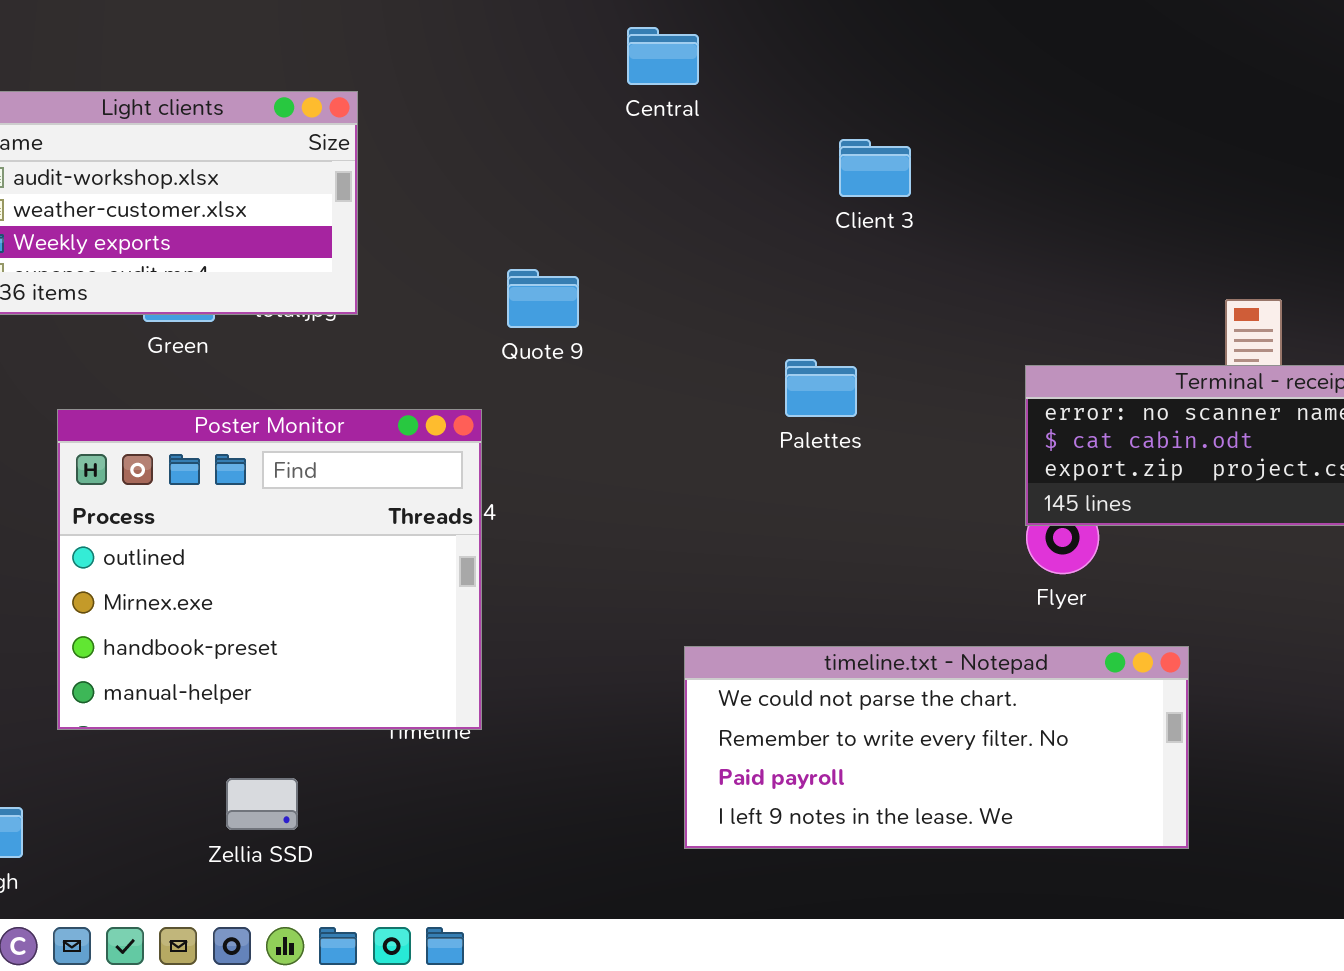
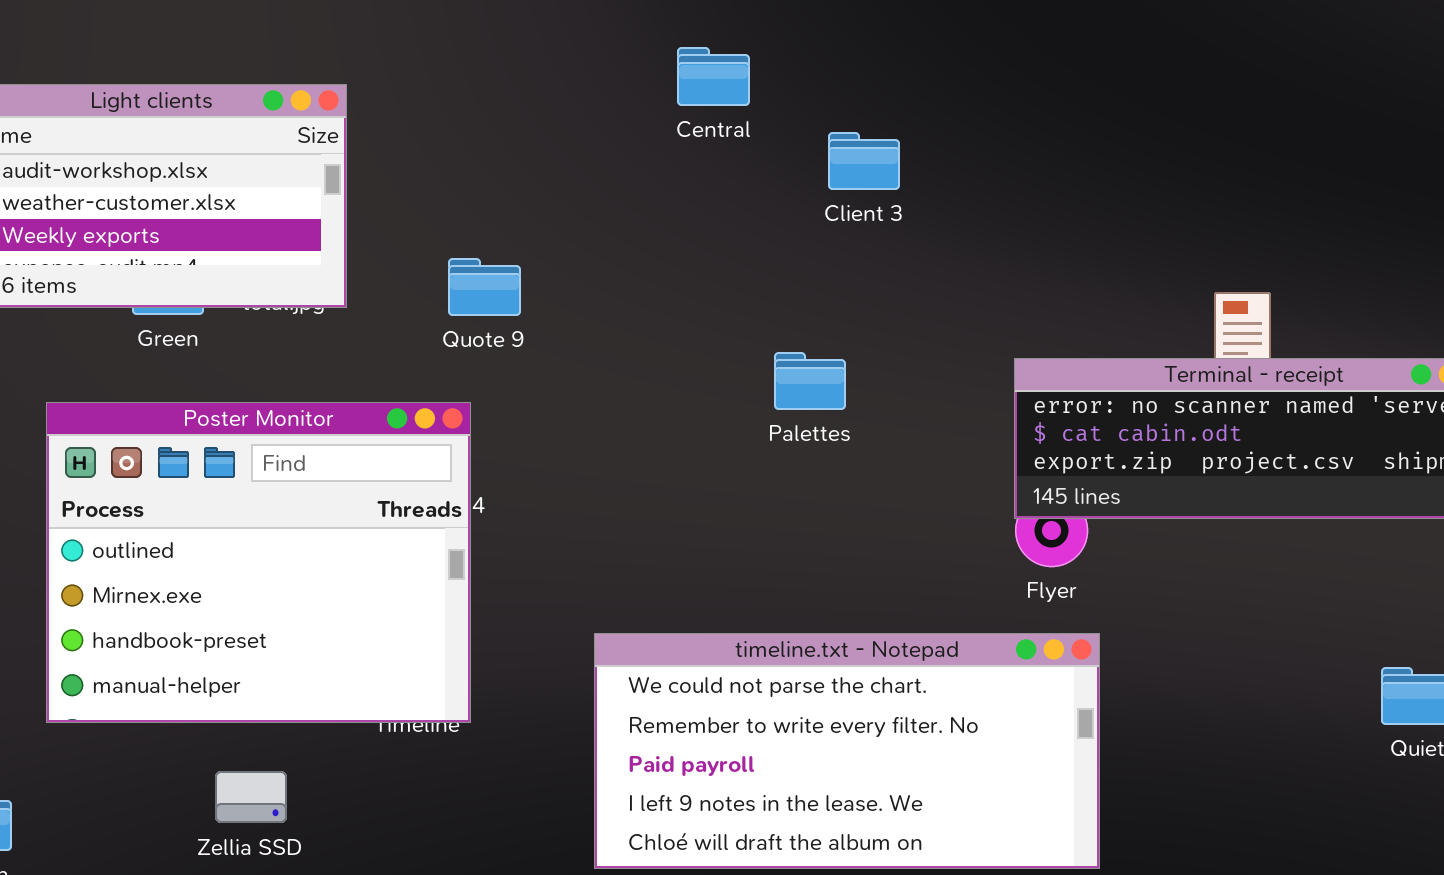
Central: [627,27,699,85] -> [677,47,750,106], moved
Quote 9: [507,269,579,328] -> [448,258,521,316], moved
timeline.txt - Notepad: [684,646,1189,849] -> [594,633,1100,869], moved, resized

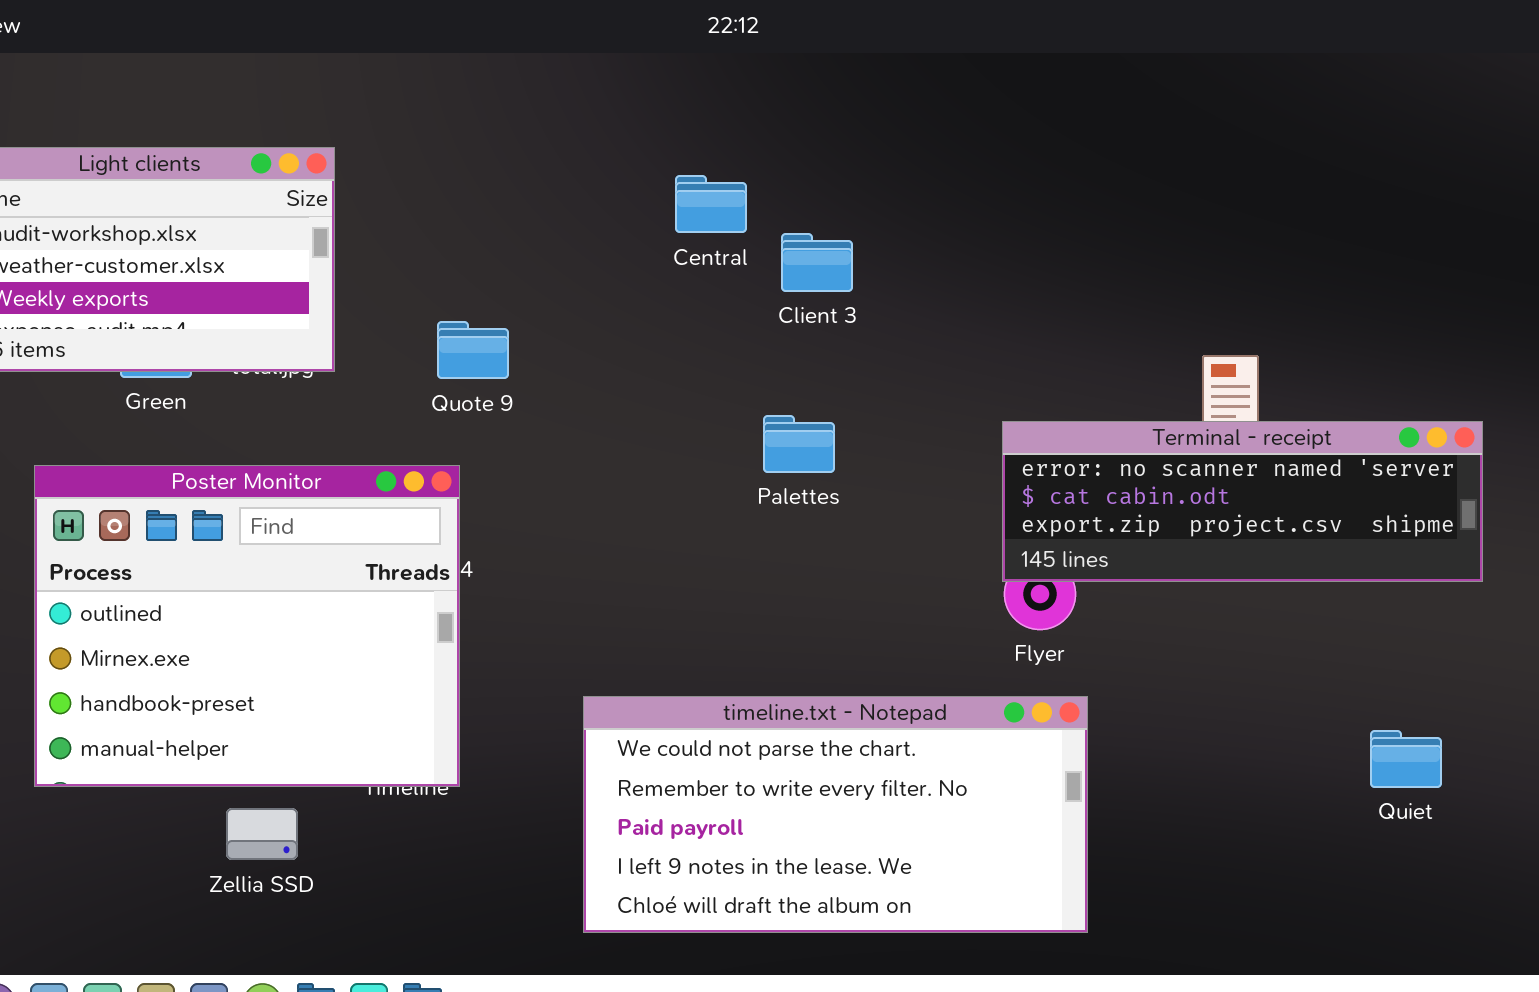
Central: [677,47,750,106] -> [675,175,747,233], moved
Client 3: [828,132,900,190] -> [781,233,853,292], moved
Zellia SSD: [215,771,287,823] -> [226,808,298,860], moved

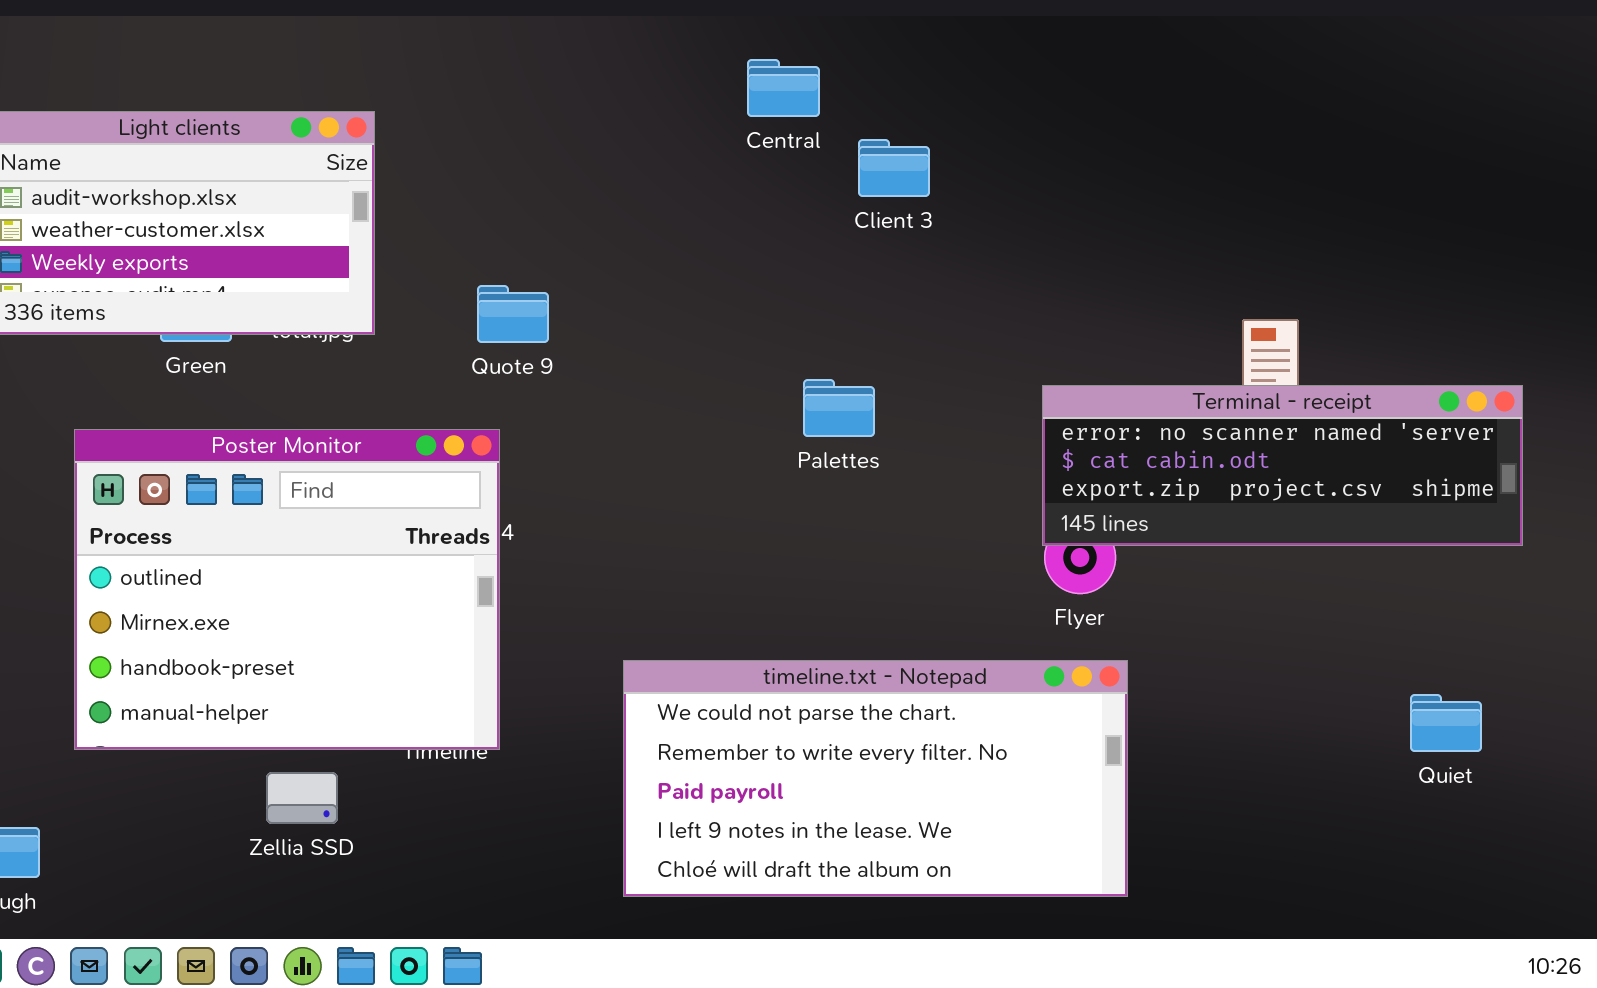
Central: [675,175,747,233] -> [747,59,820,117], moved
Client 3: [781,233,853,292] -> [858,139,930,197], moved

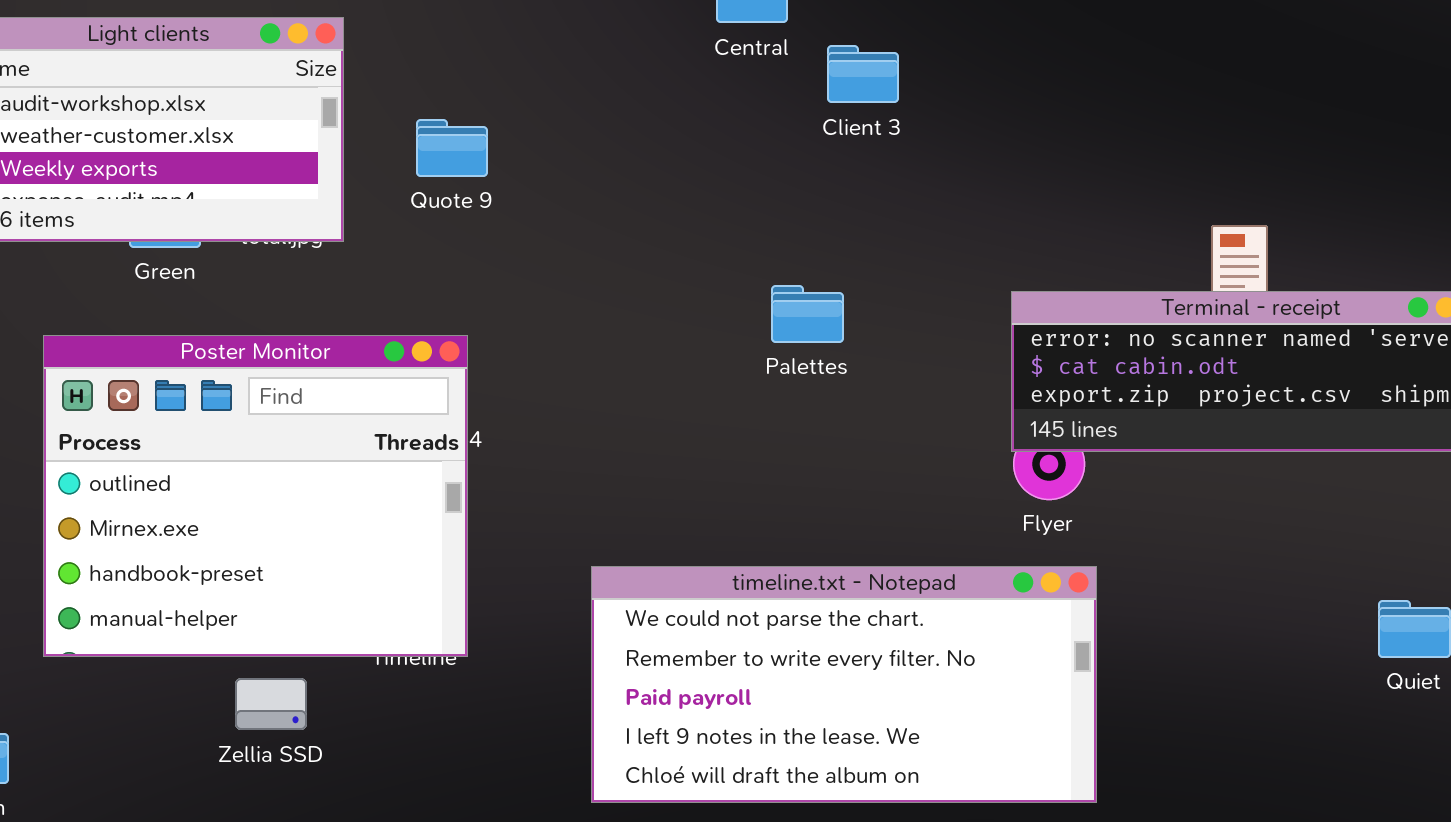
Quote 9: [477,285,549,343] -> [416,119,488,177], moved

